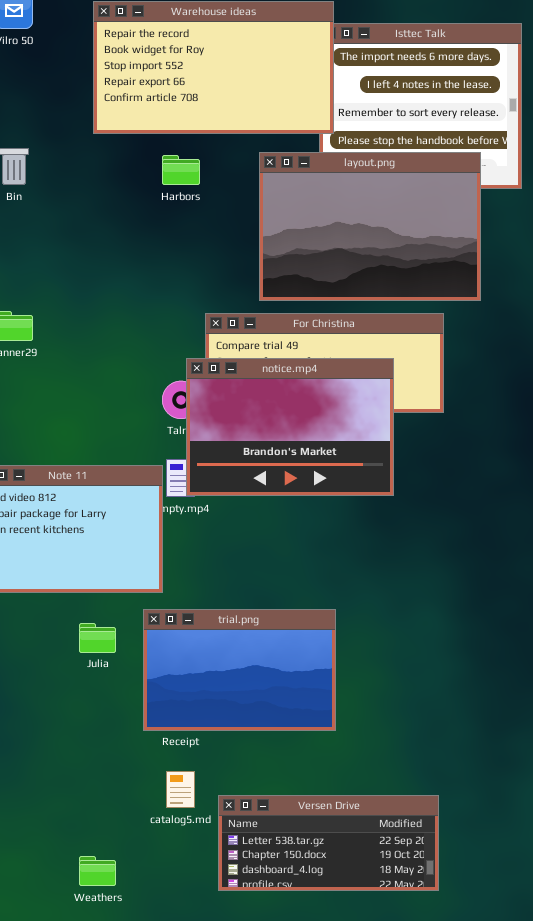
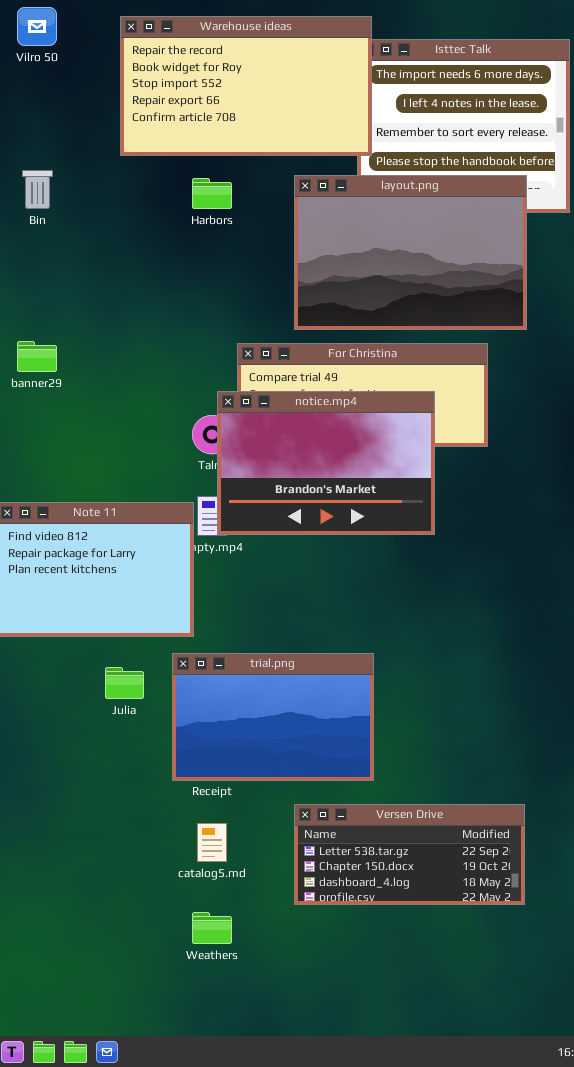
Versen Drive: [218,795,439,891] -> [294,804,525,905], moved
Weathers: [79,856,116,886] -> [192,912,232,944], moved

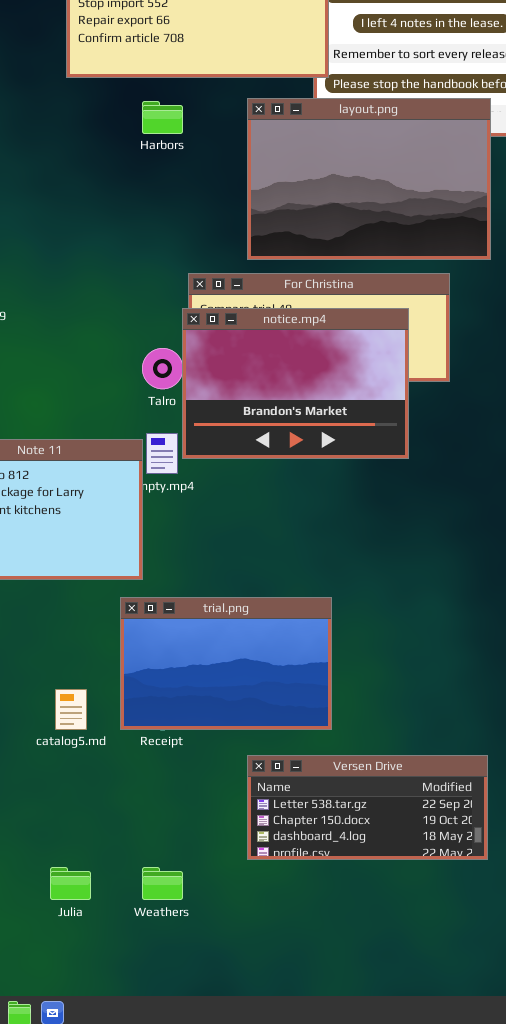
notice.mp4: [217,391,435,535] -> [182,308,409,459], moved
Julia: [105,667,144,699] -> [50,867,91,900], moved
catalog5.md: [197,823,227,862] -> [55,689,87,730], moved

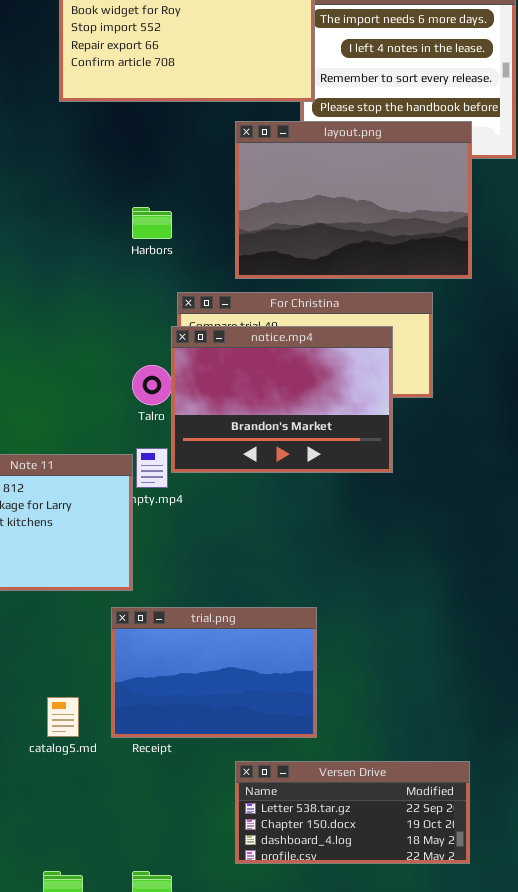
Harbors: [142,101,183,134] -> [132,207,172,239], moved

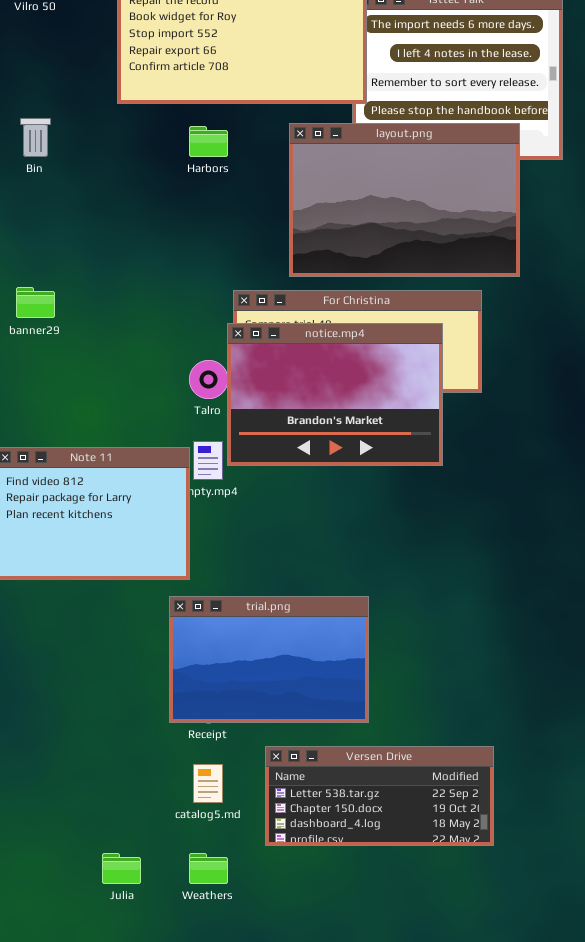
Harbors: [132,207,172,239] -> [189,126,228,157], moved
catalog5.md: [47,697,79,737] -> [193,764,223,803], moved
Versen Drive: [235,761,470,864] -> [265,746,494,846], moved

